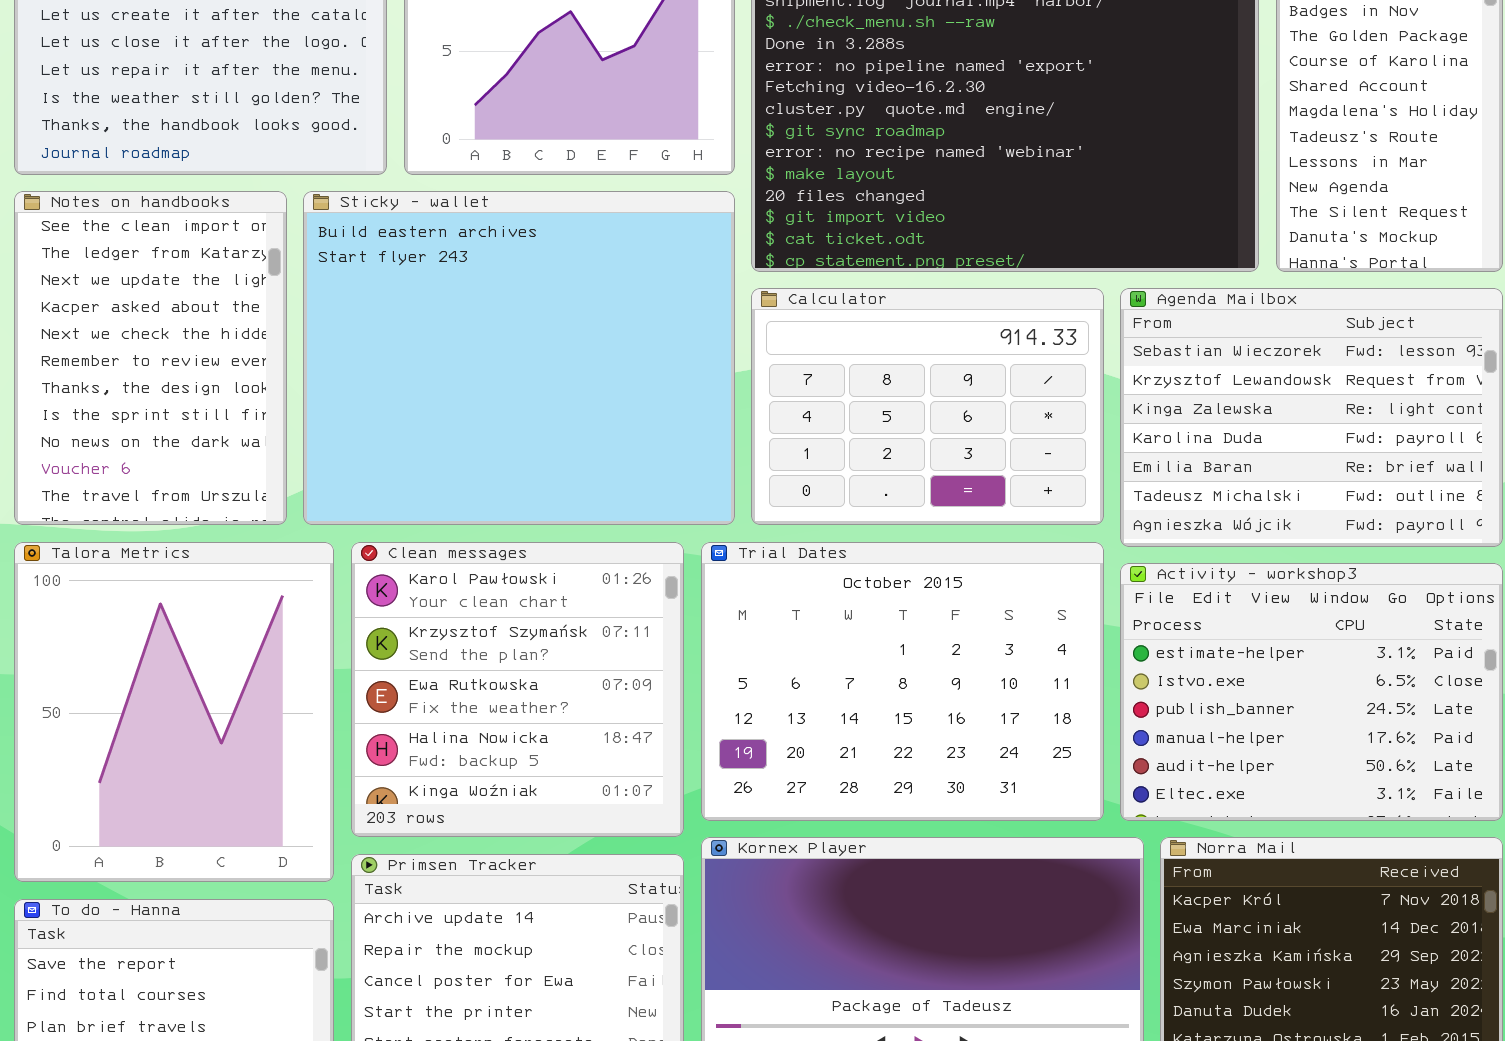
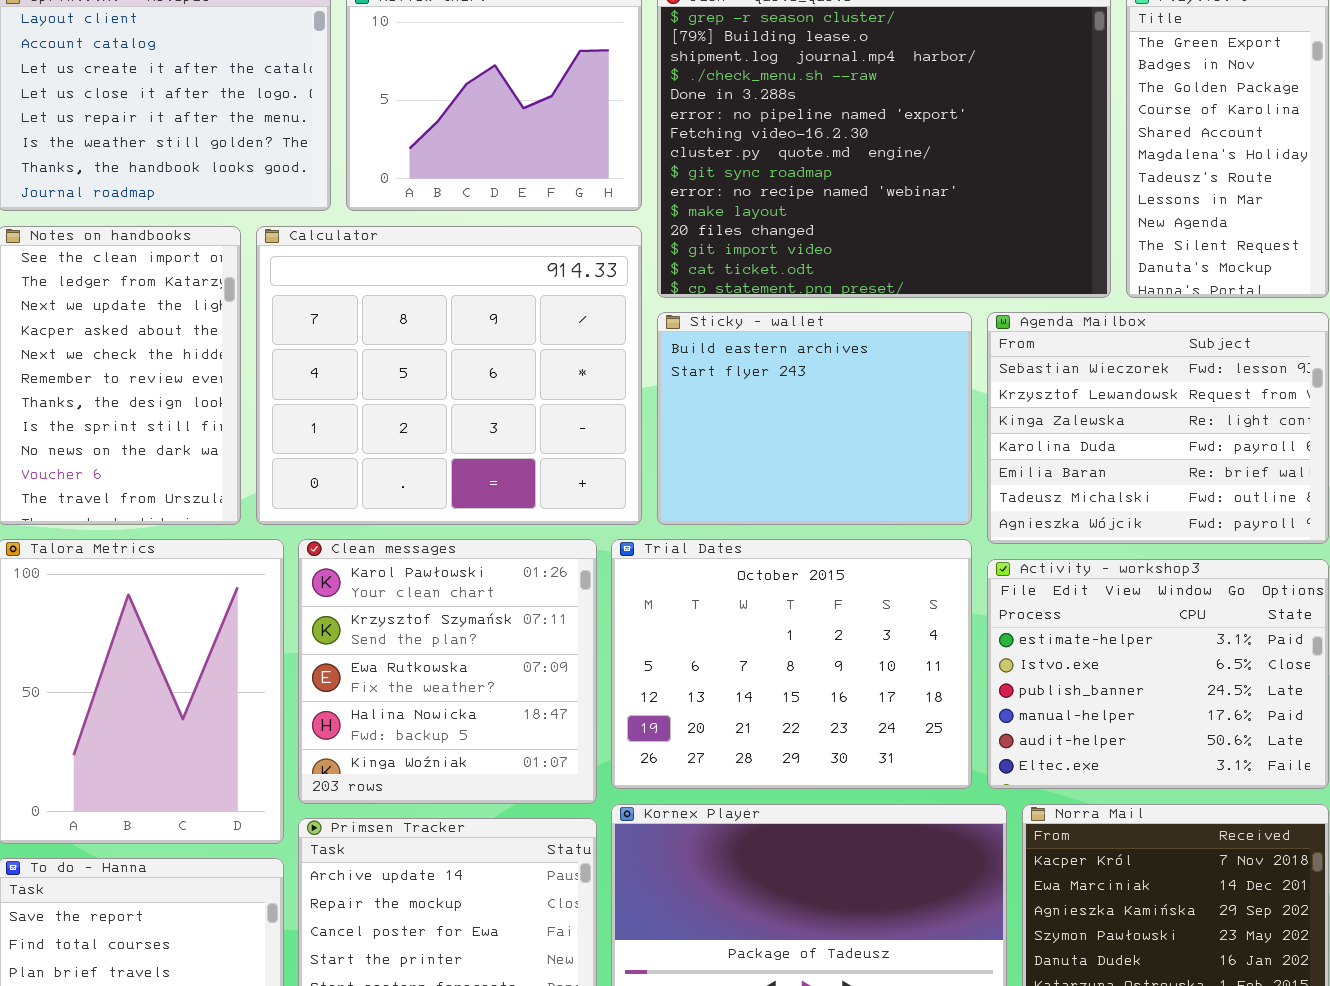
Sticky - wallet: [303,191,735,525] -> [657,312,972,525], moved, resized
Calculator: [751,288,1104,525] -> [256,226,642,525], moved, resized

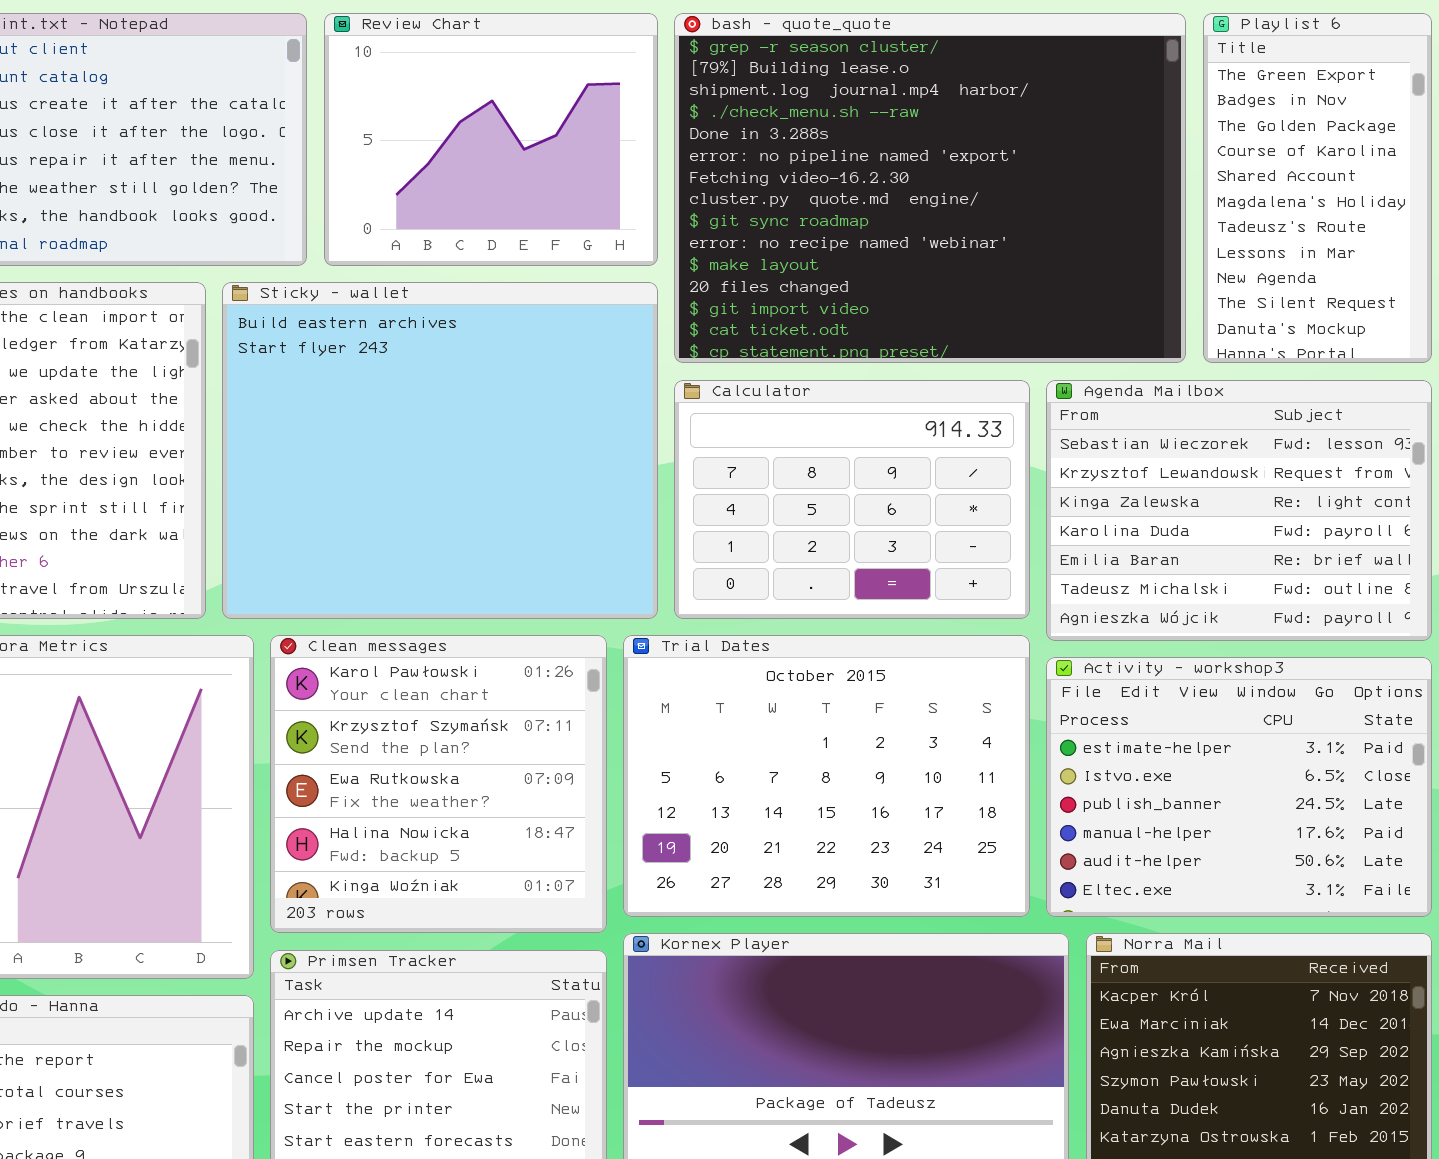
Calculator: [256,226,642,525] -> [674,380,1030,619], moved, resized
Sticky - wallet: [657,312,972,525] -> [222,282,658,619], moved, resized

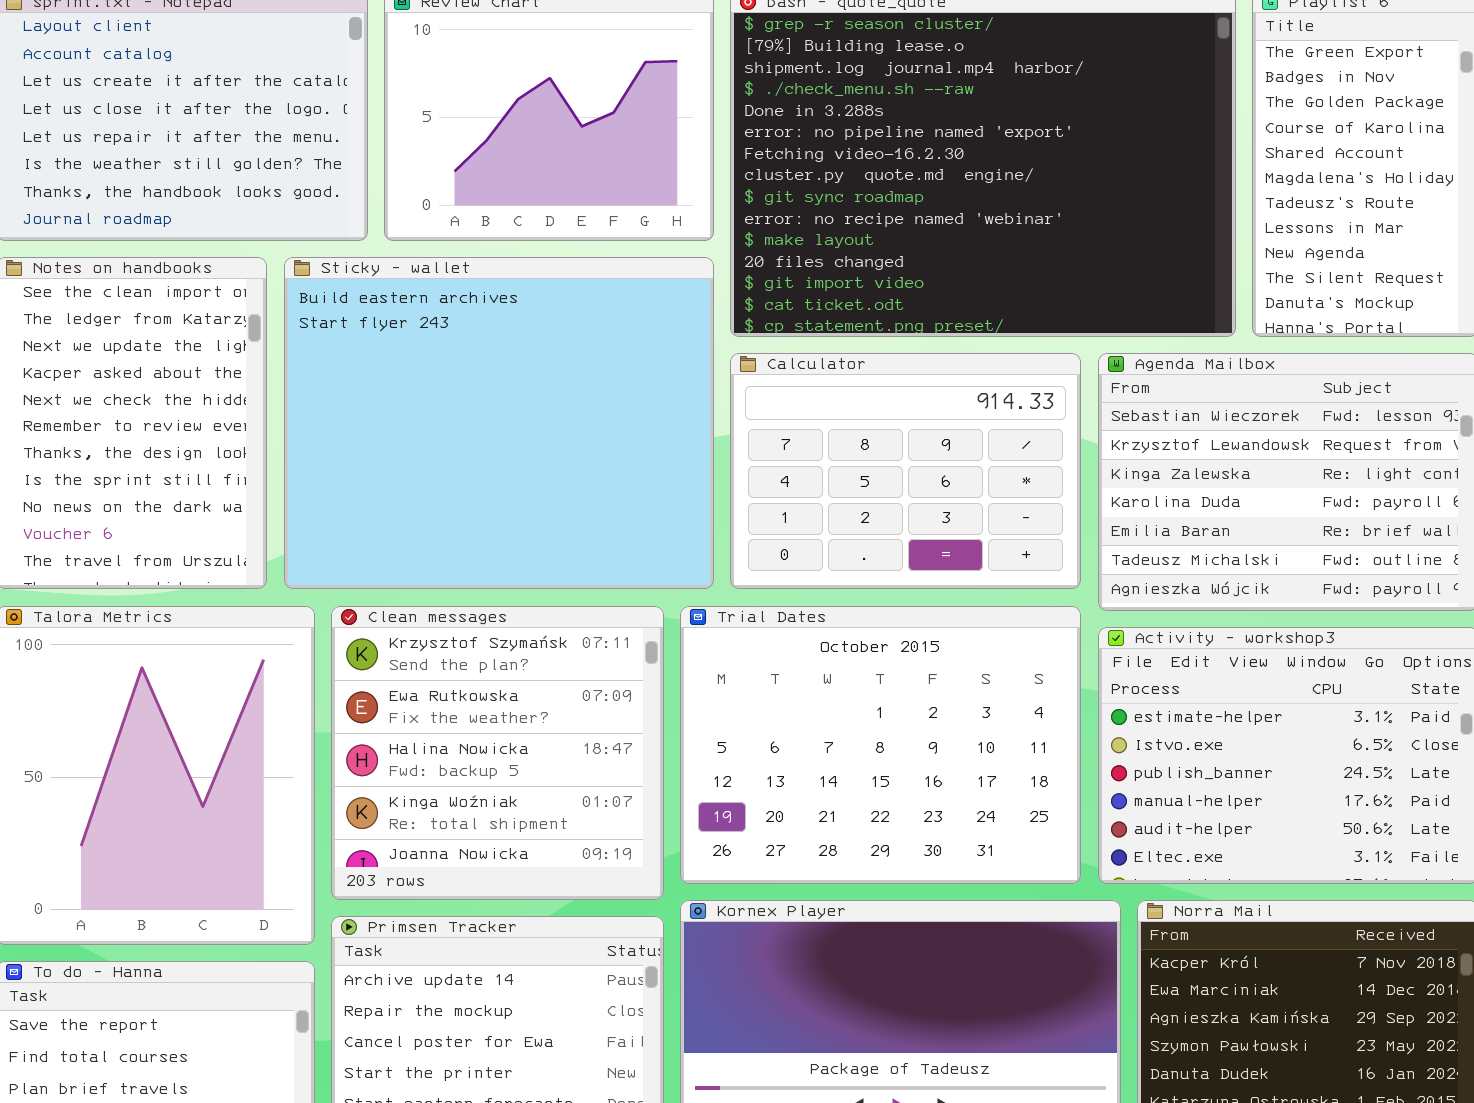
Clean messages: [270,635,607,933] -> [331,606,664,900], scrolled down 1 row

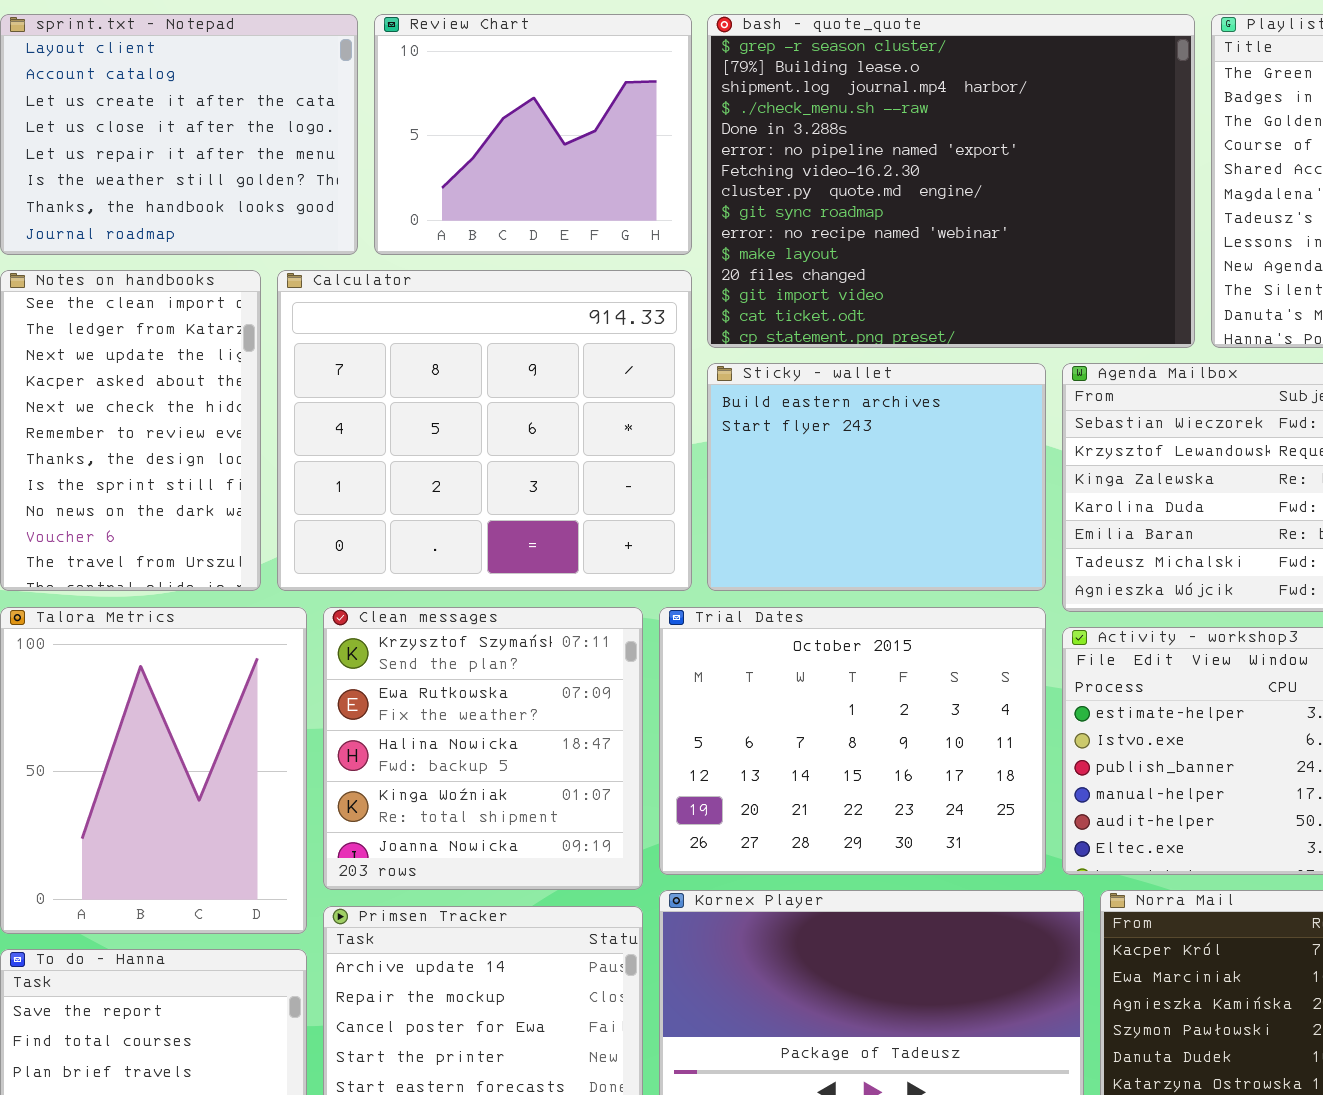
Sticky - wallet: [284,257,714,589] -> [707,363,1046,591], moved, resized
Calculator: [730,353,1081,589] -> [277,270,692,591], moved, resized

